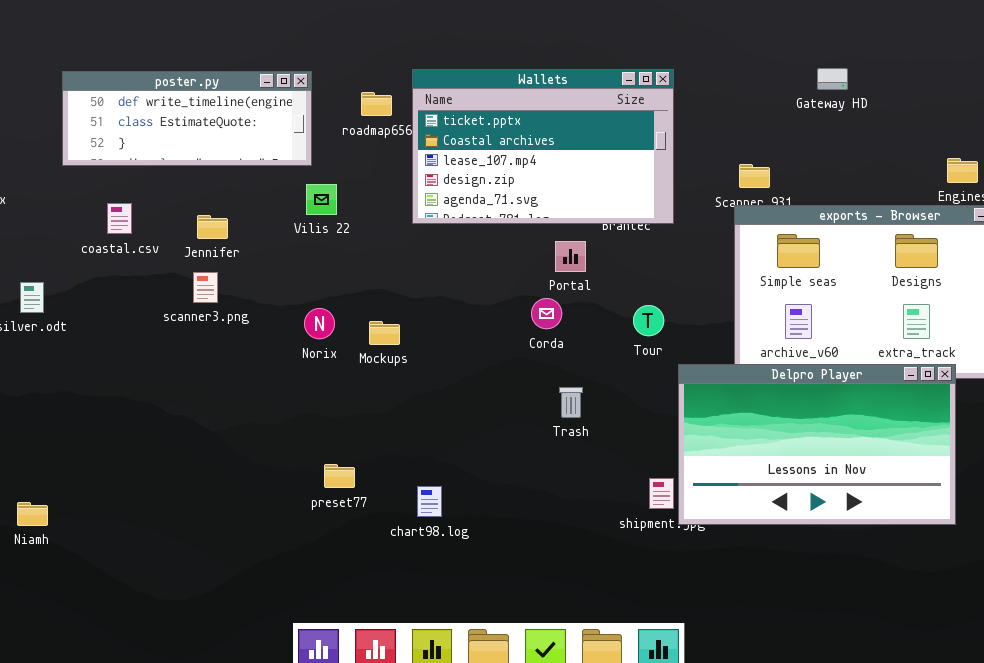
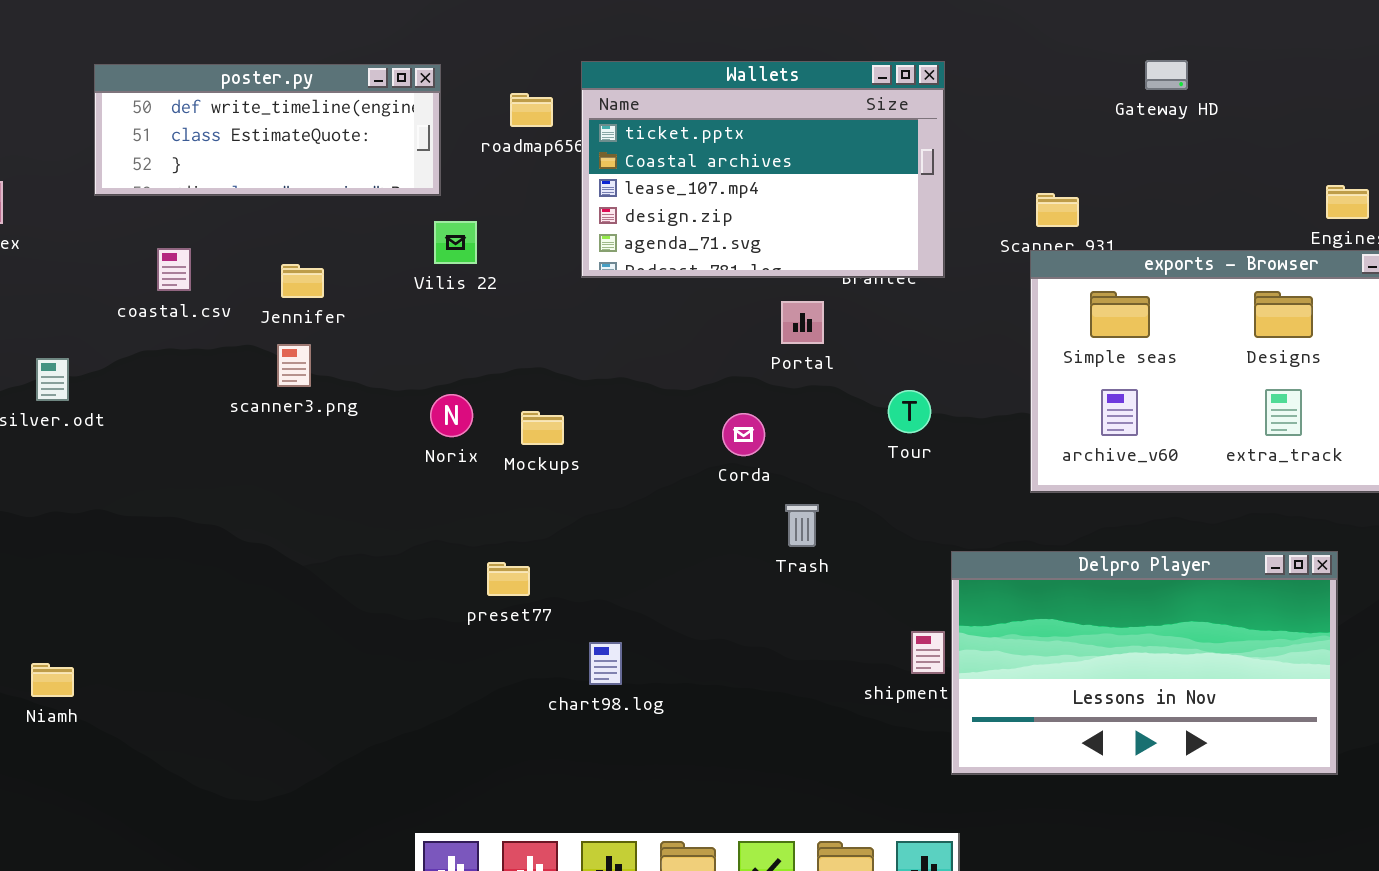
Corda: [531,298,562,329] -> [722,413,765,456], moved
Delpro Player: [678,364,956,525] -> [951,551,1338,775], moved
preset77: [324,464,355,488] -> [487,562,530,596], moved

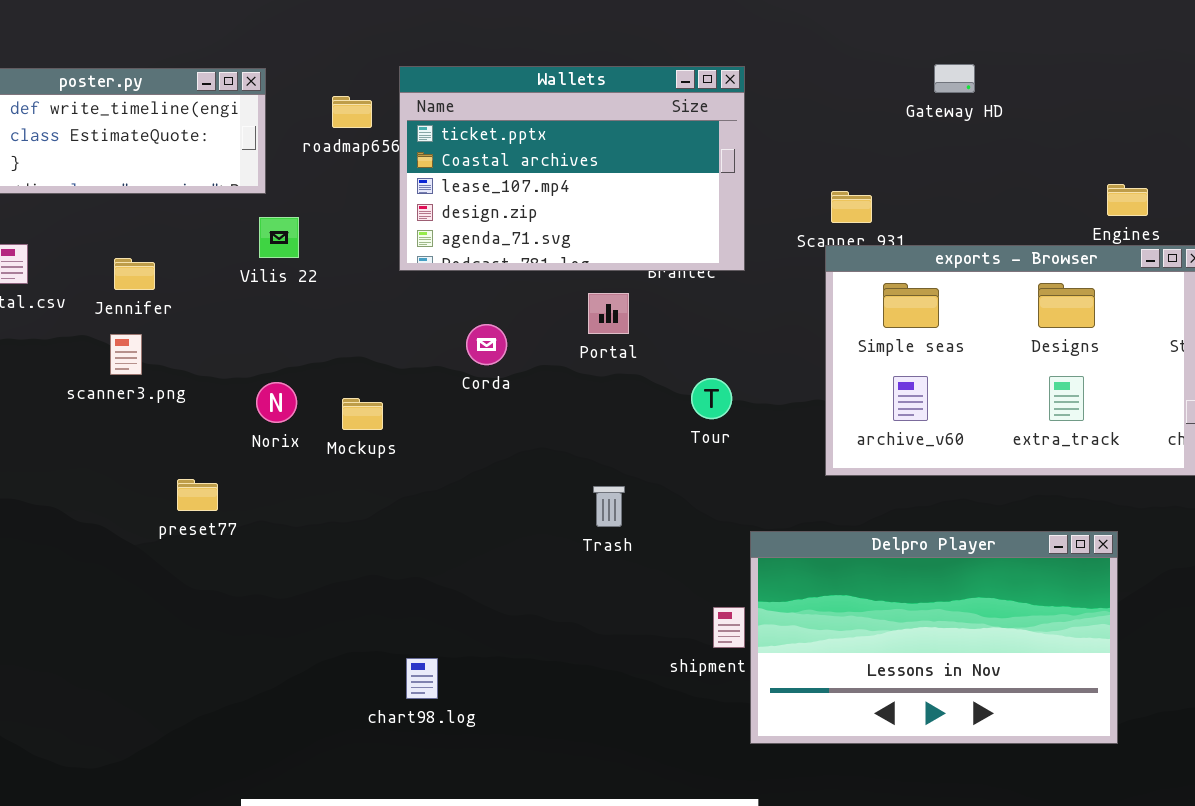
Corda: [722,413,765,456] -> [466,324,507,365], moved
preset77: [487,562,530,596] -> [177,479,218,511], moved
chart98.log: [589,642,622,685] -> [406,658,438,699], moved

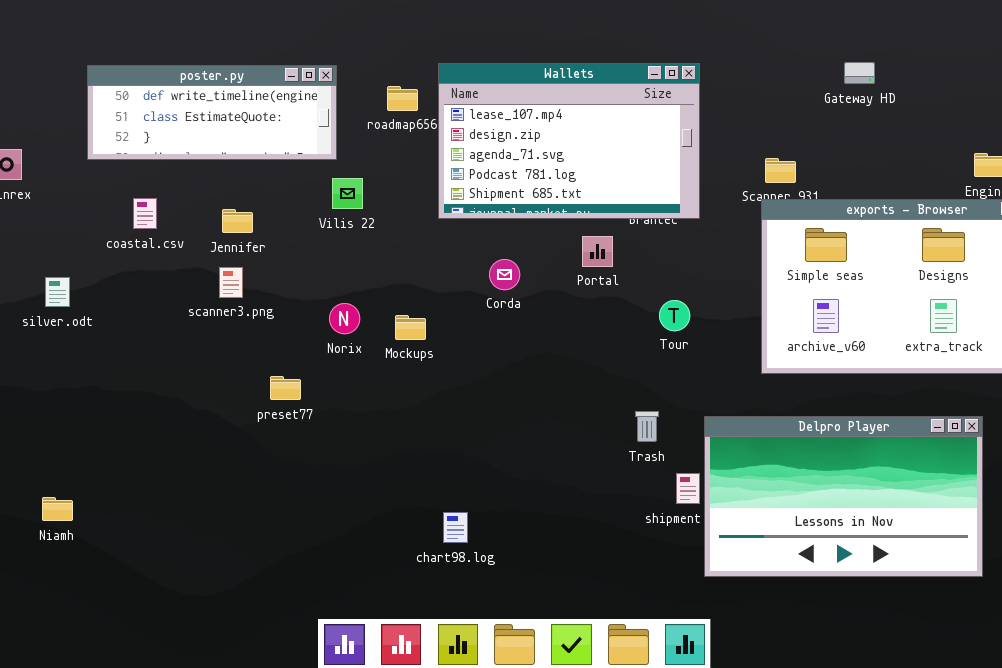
Wallets: [399,66,745,271] -> [438,63,700,219], scrolled down 2 rows
Trash: [593,486,625,527] -> [635,411,659,442], moved

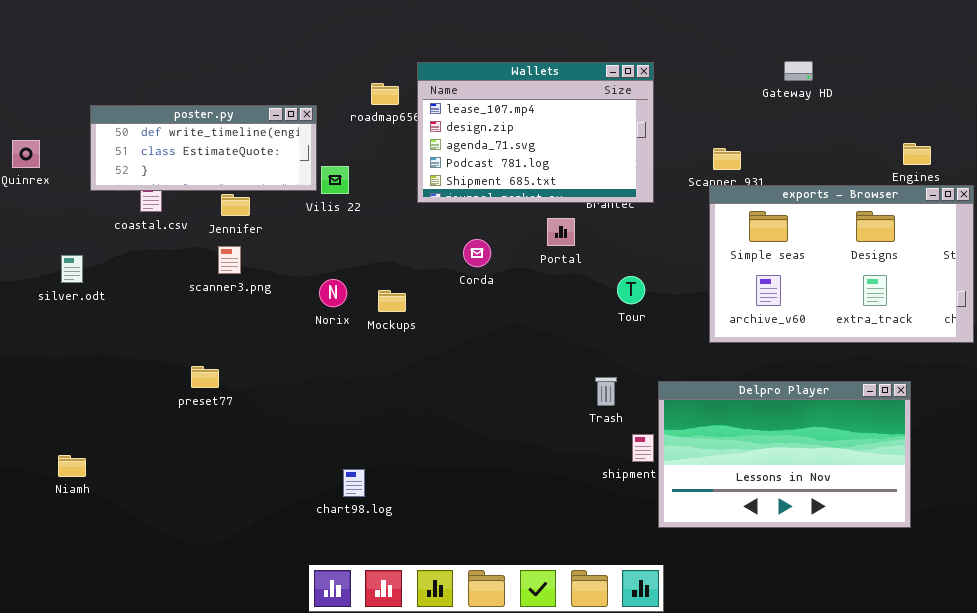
poster.py: [87,65,337,160] -> [90,105,317,191], moved
preset77: [270,376,301,400] -> [191,366,219,388], moved
chart98.log: [443,512,468,543] -> [343,469,365,497], moved

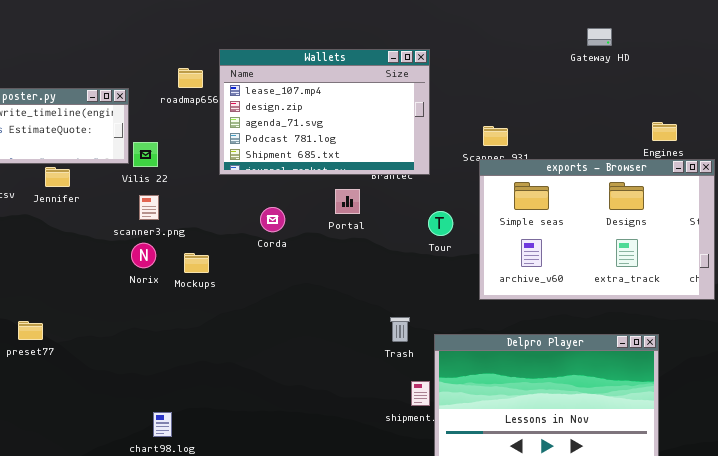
Gateway HD: [784,61,813,81] -> [587,28,612,46], moved
scanner3.png: [218,246,241,274] -> [139,195,159,220], moved
Tour: [617,276,645,304] -> [428,211,453,236], moved
Trash: [595,377,617,406] -> [390,317,410,342], moved

